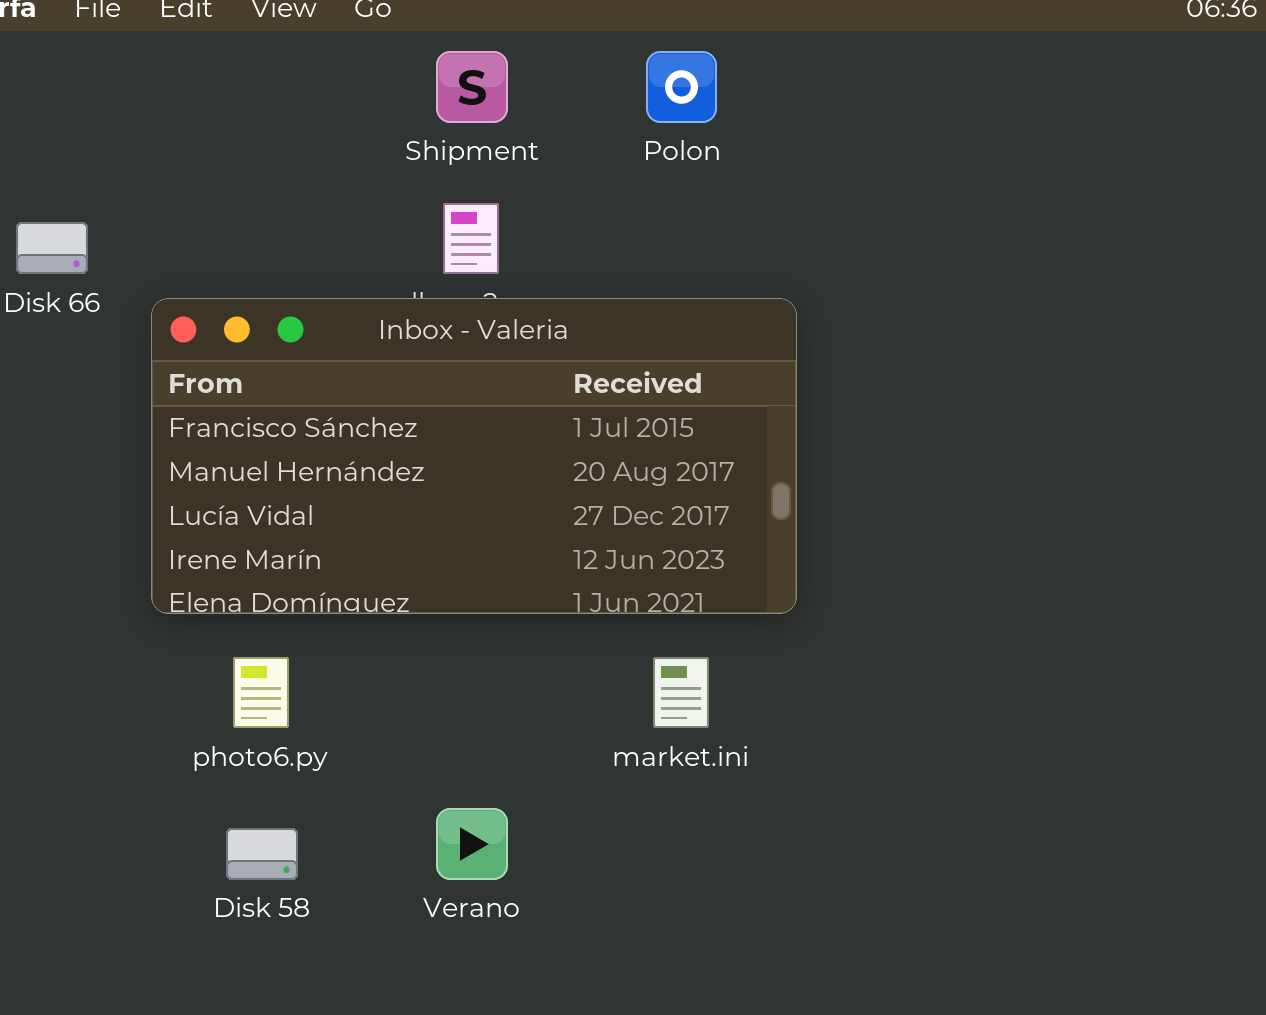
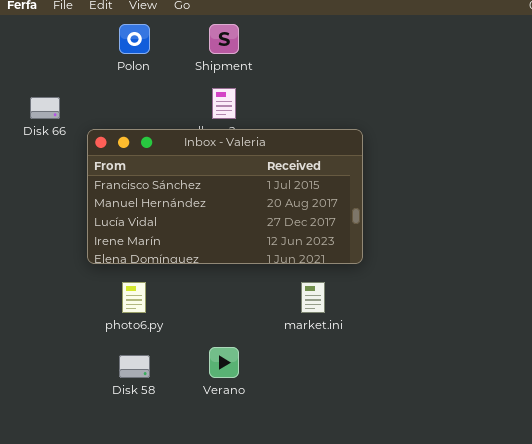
Polon: [646,51,717,123] -> [119,24,150,54], moved

